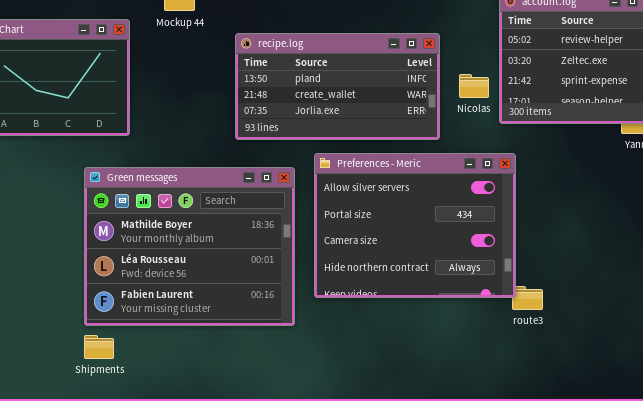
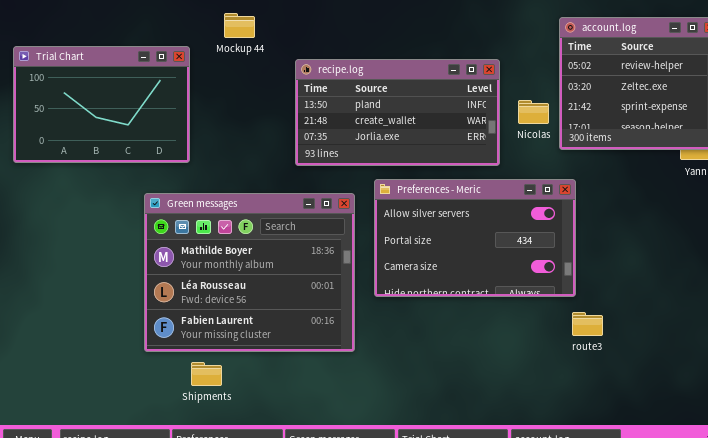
Preferences - Meric: [314,153,516,298] -> [374,179,576,297], resized
Shipments: [84,335,114,359] -> [191,362,222,386], moved

